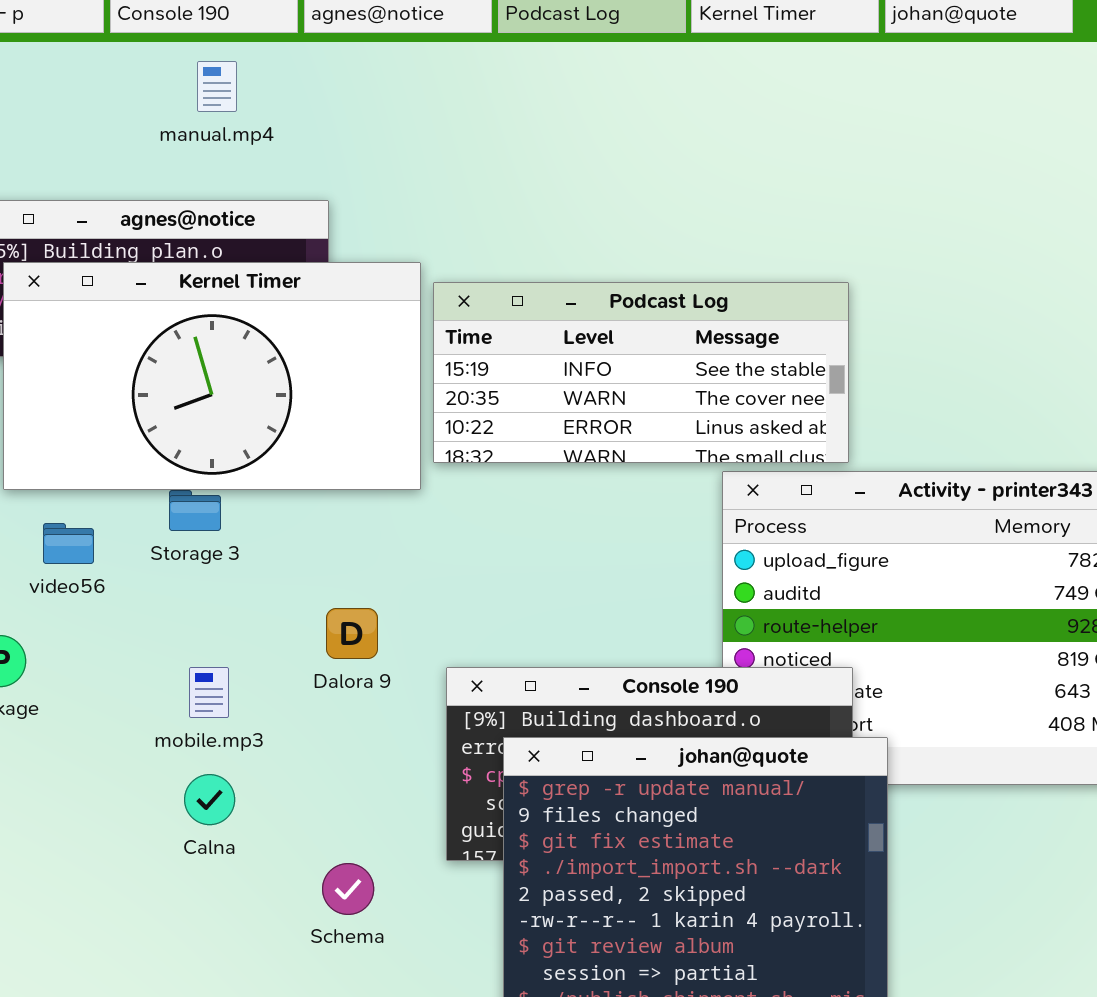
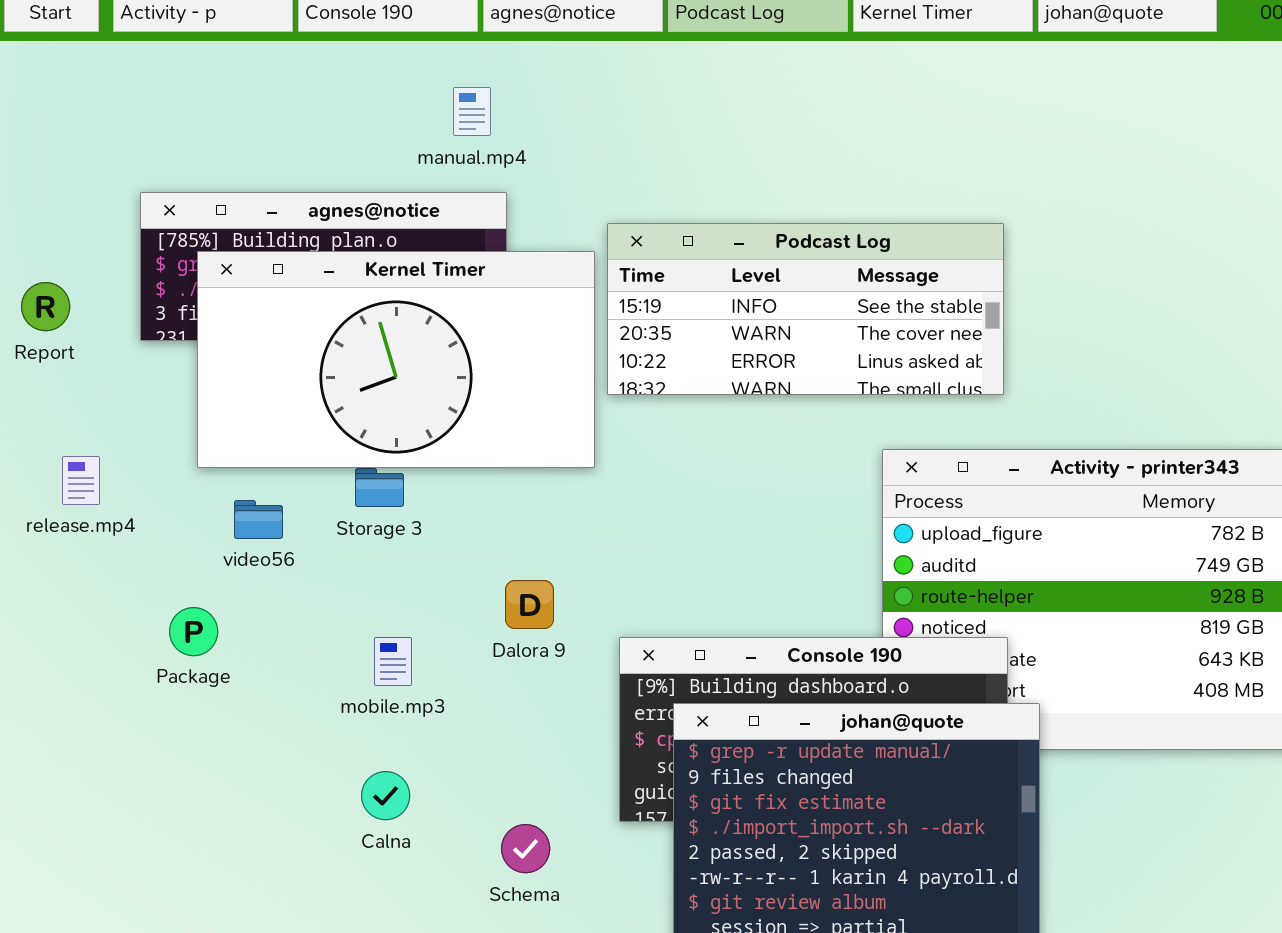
manual.mp4: [197,61,237,112] -> [453,87,491,136], moved
Podcast Log: [433,282,849,463] -> [607,223,1004,395], moved
Calna: [184,774,235,825] -> [361,771,410,820], moved

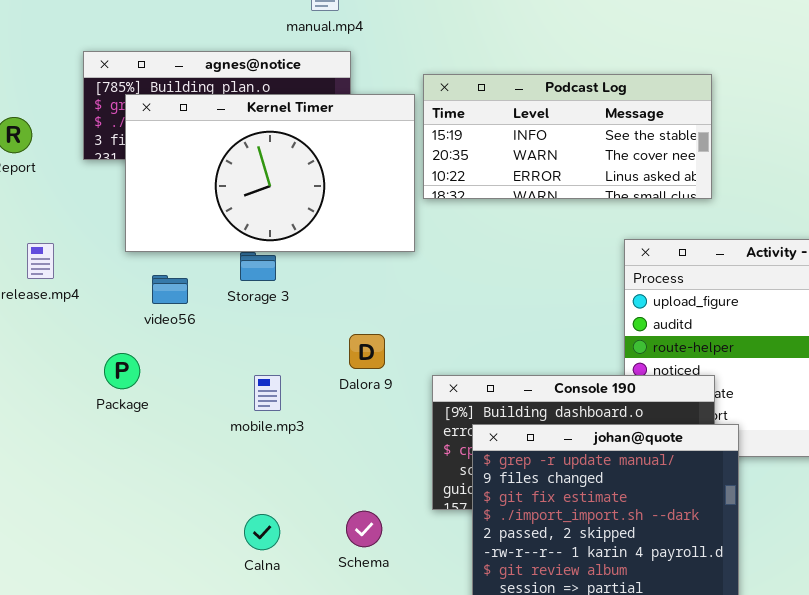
Calna: [361,771,410,820] -> [244,514,280,550], moved

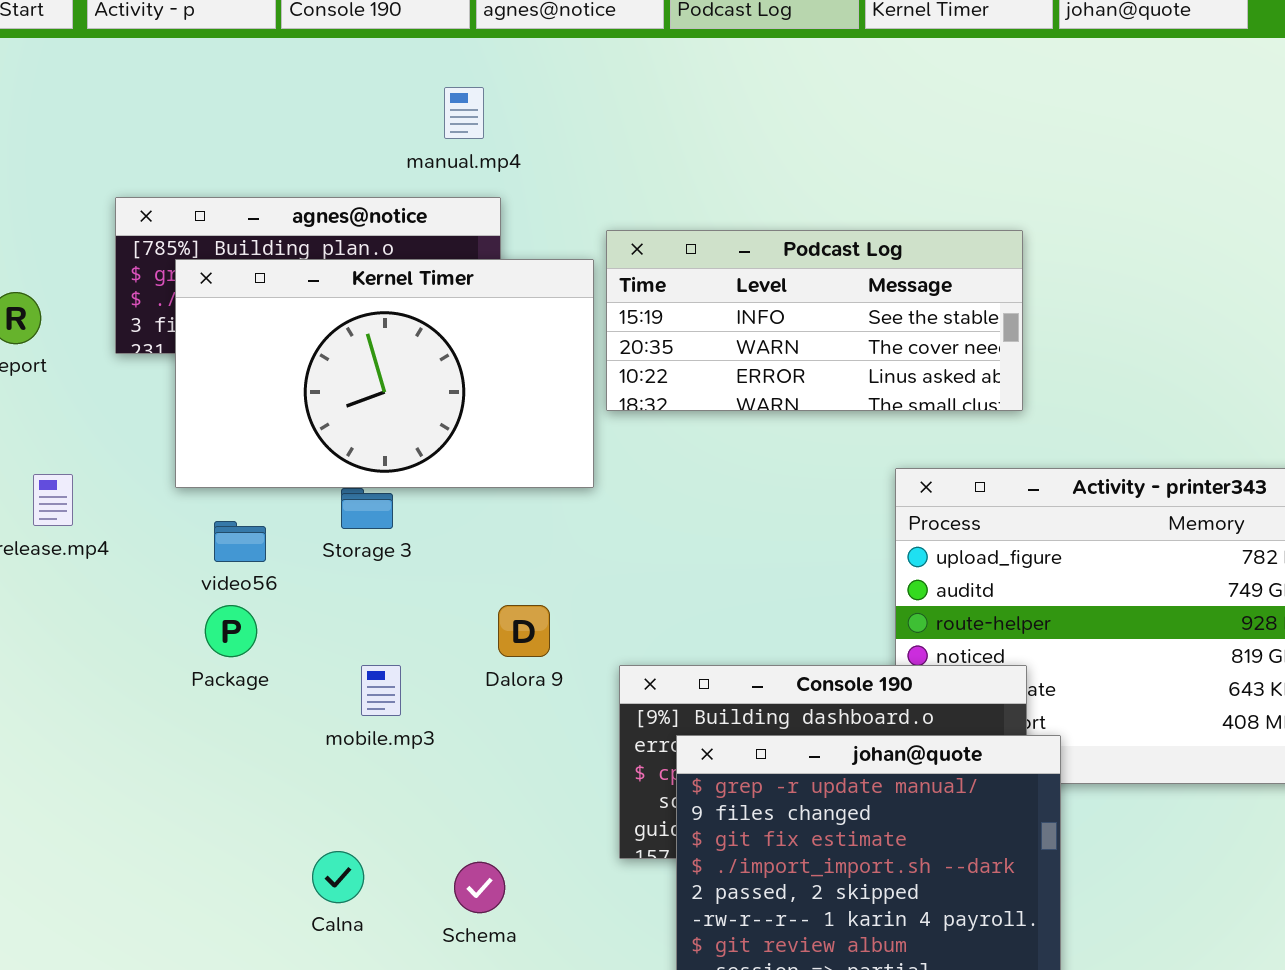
Package: [104,353,140,389] -> [205,605,257,657], moved
Schema: [346,511,382,547] -> [454,862,505,913], moved
Calna: [244,514,280,550] -> [312,851,364,903], moved

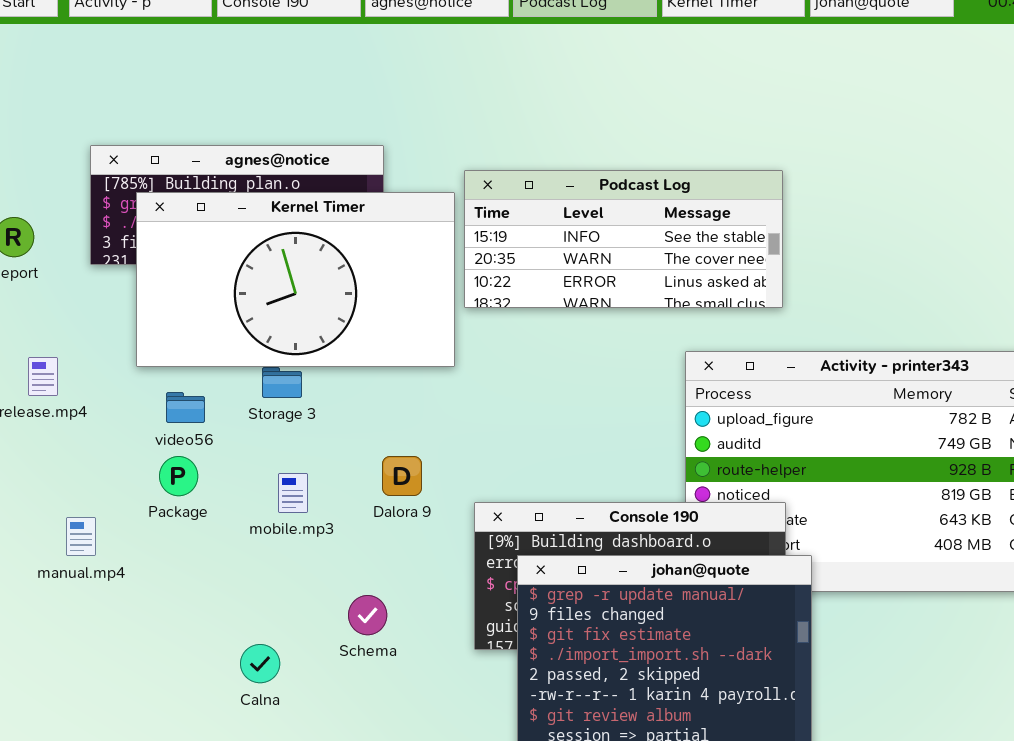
manual.mp4: [444,87,484,139] -> [66,517,96,556], moved
mobile.mp3: [361,665,401,716] -> [278,473,308,513], moved
Schema: [454,862,505,913] -> [348,595,387,635], moved

